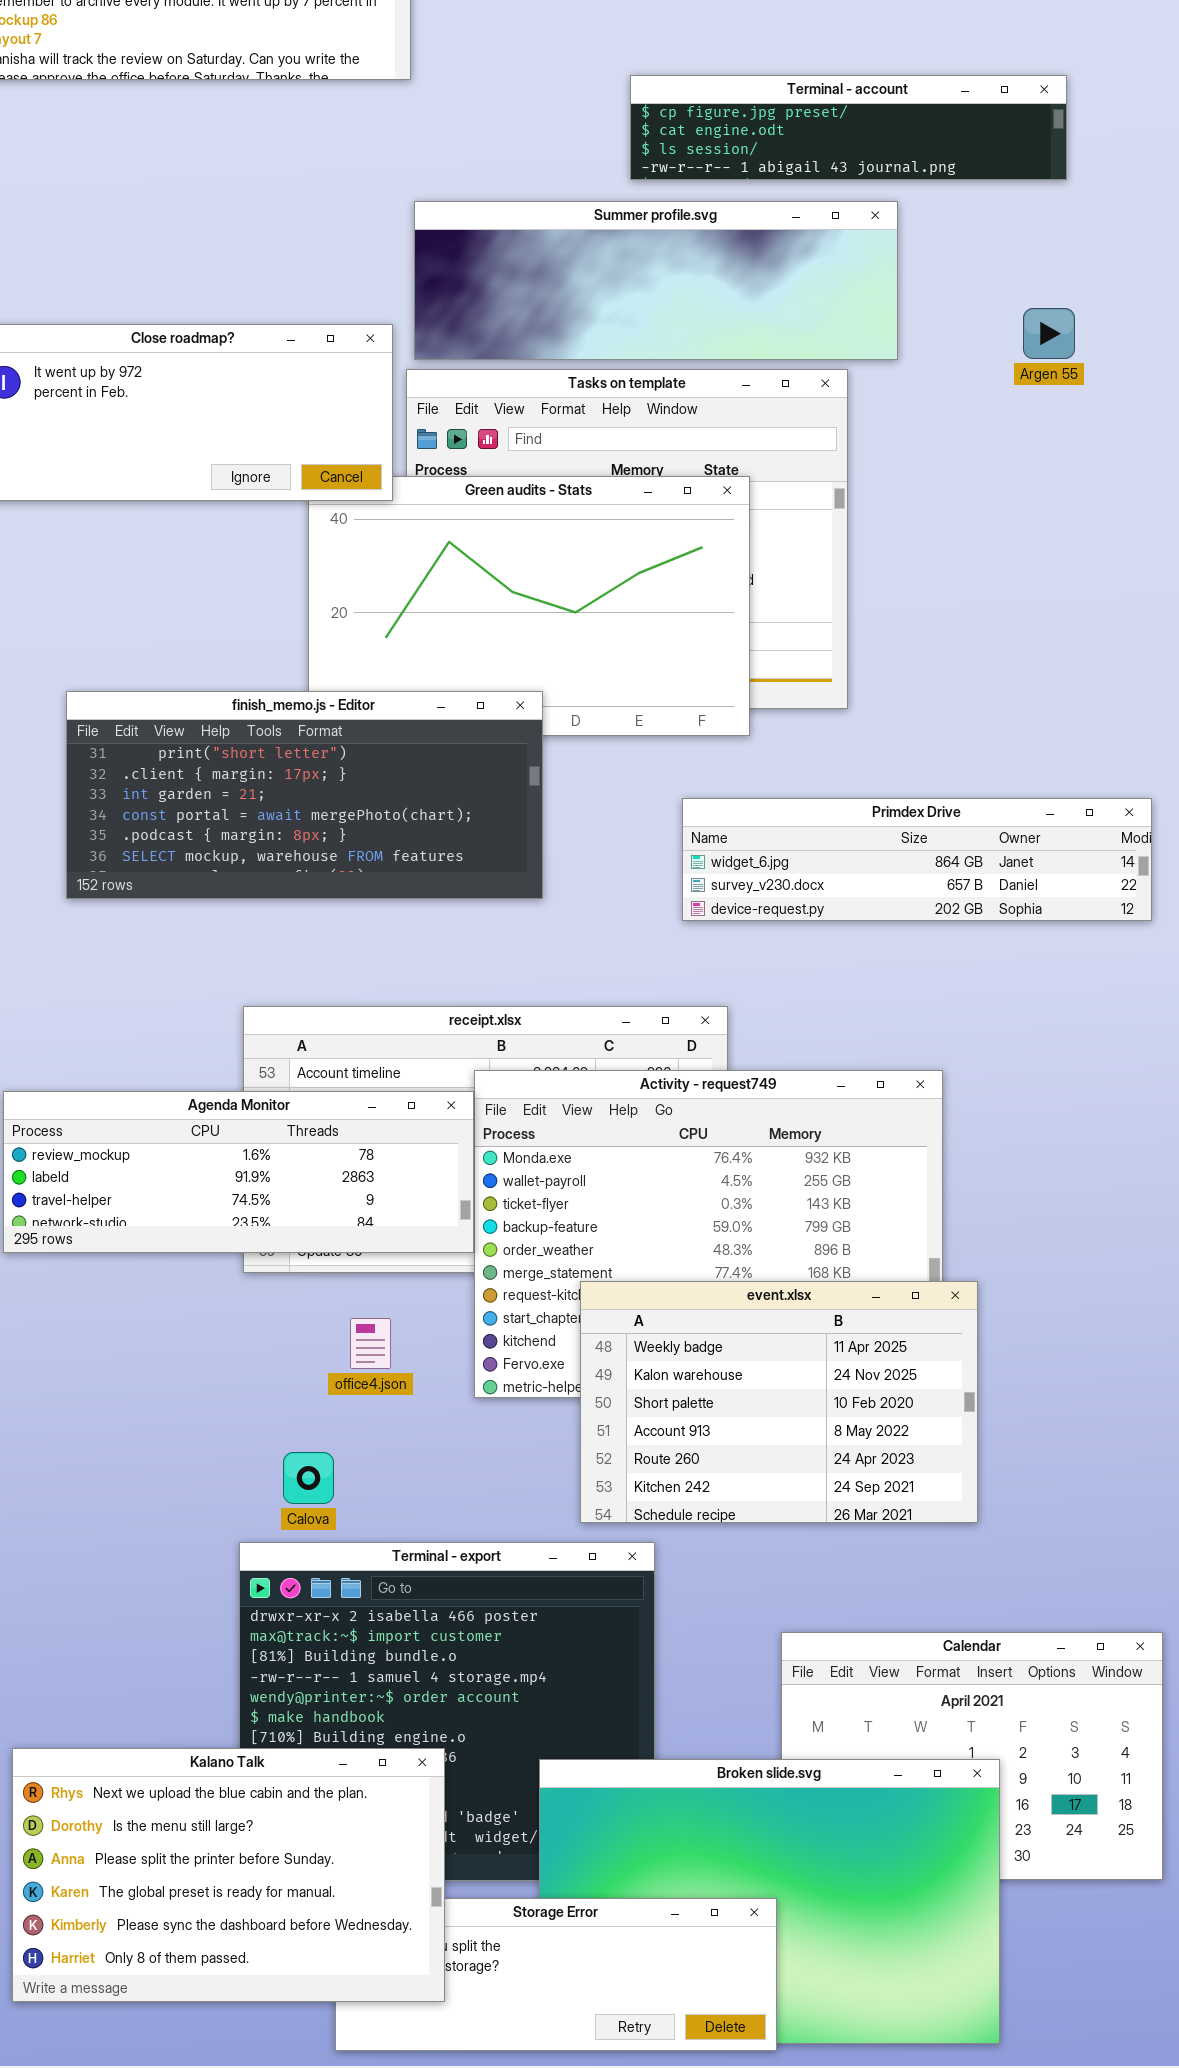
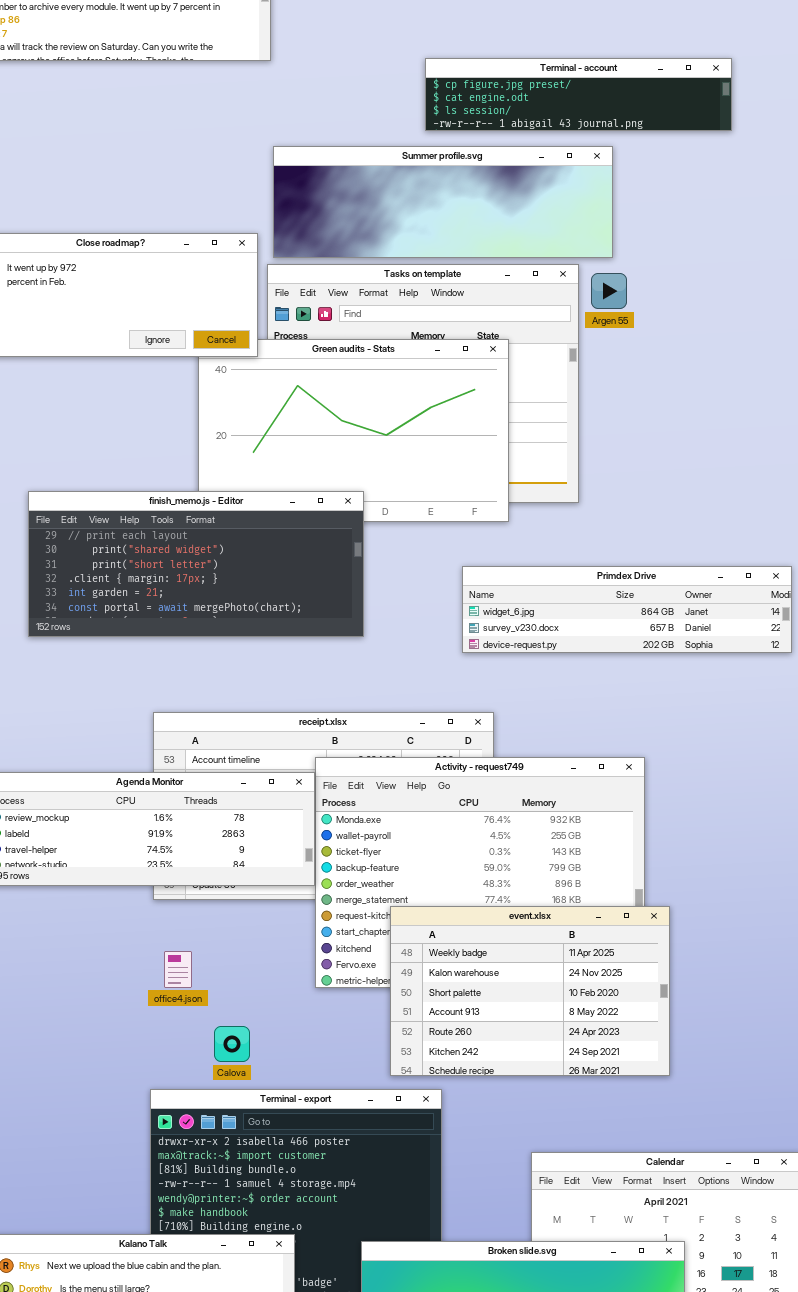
Argen 55: [1023,308,1075,359] -> [591,273,627,309], moved
finish_memo.js - Editor: [66,691,543,899] -> [28,491,364,637], scrolled up 2 rows
office4.json: [350,1318,391,1369] -> [164,951,192,988], moved
Calova: [283,1452,334,1504] -> [214,1026,250,1062], moved

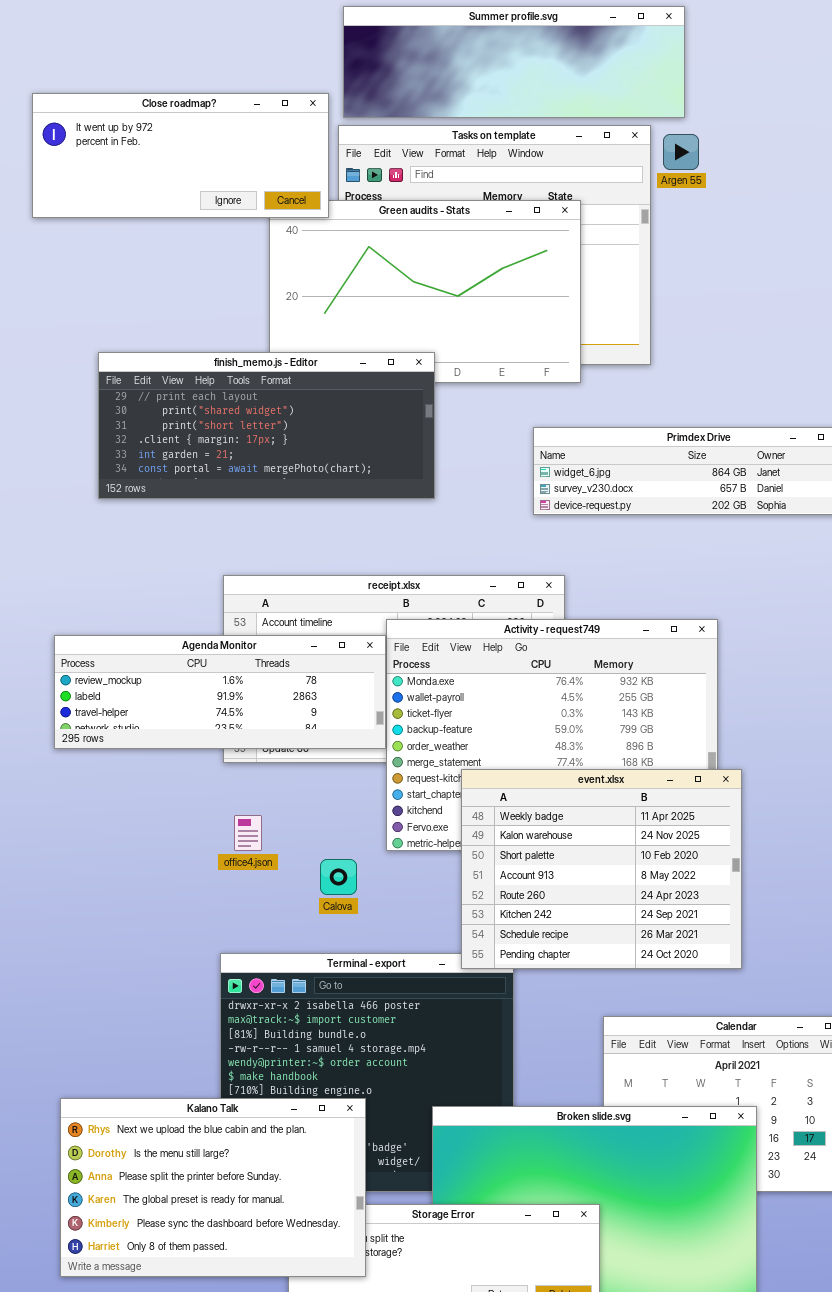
event.xlsx: [390,906,670,1076] -> [461,769,742,969], resized
Calova: [214,1026,250,1062] -> [320,859,357,895], moved

